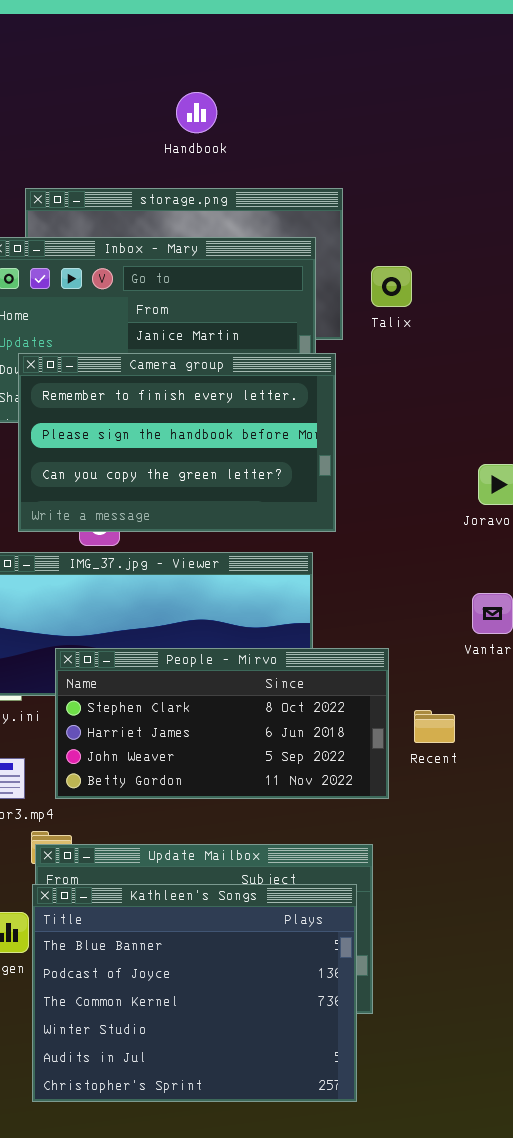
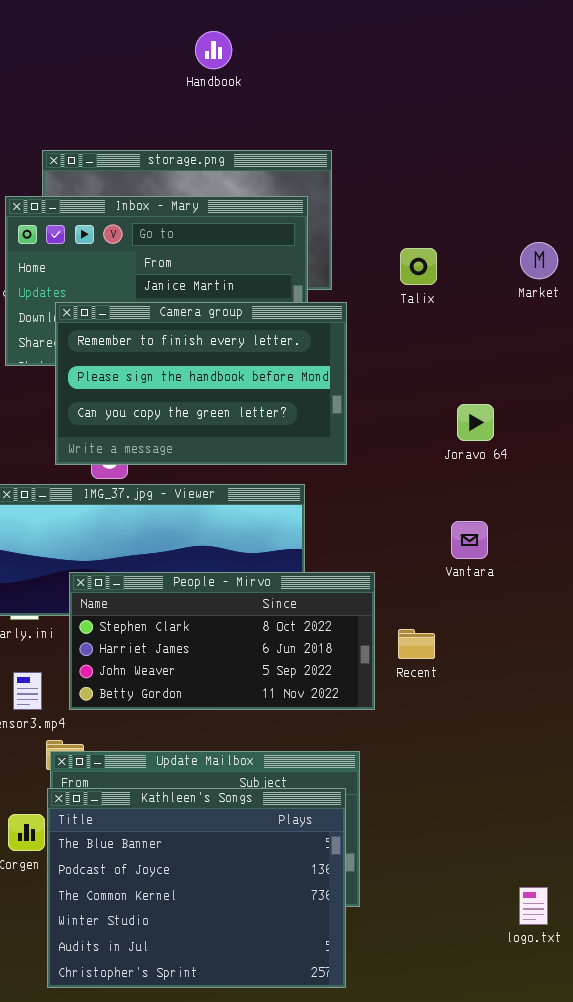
Handbook: [176,92,217,133] -> [195,31,232,69], moved
Talix: [371,266,412,307] -> [400,248,437,285], moved
Camera group: [18,353,336,532] -> [55,302,347,465], moved

